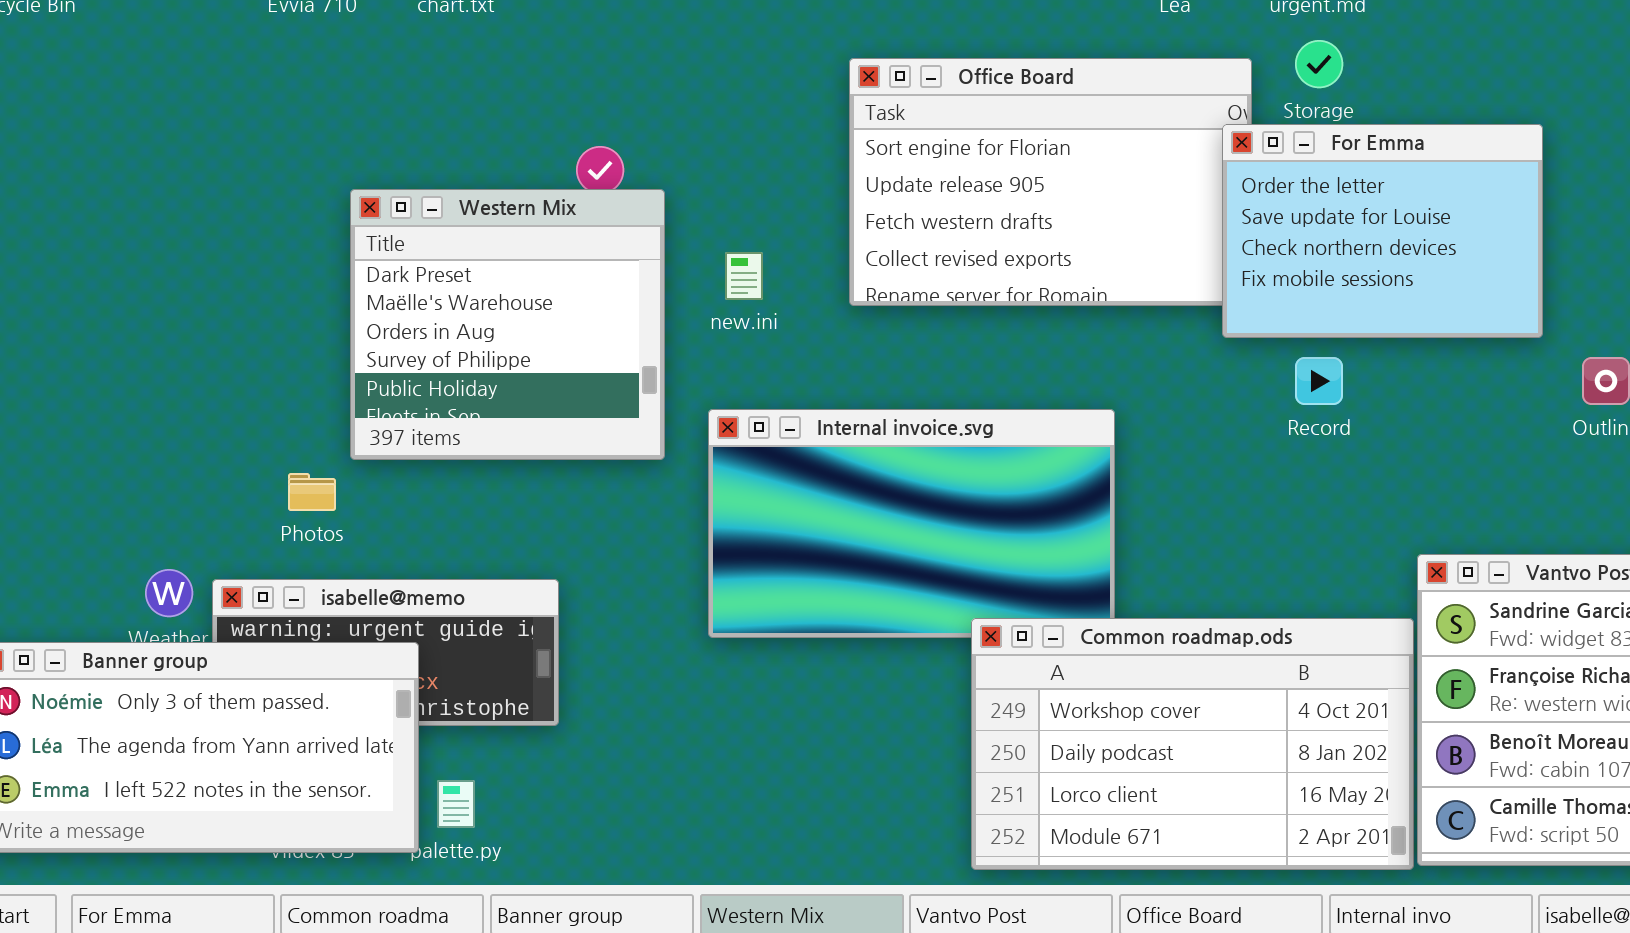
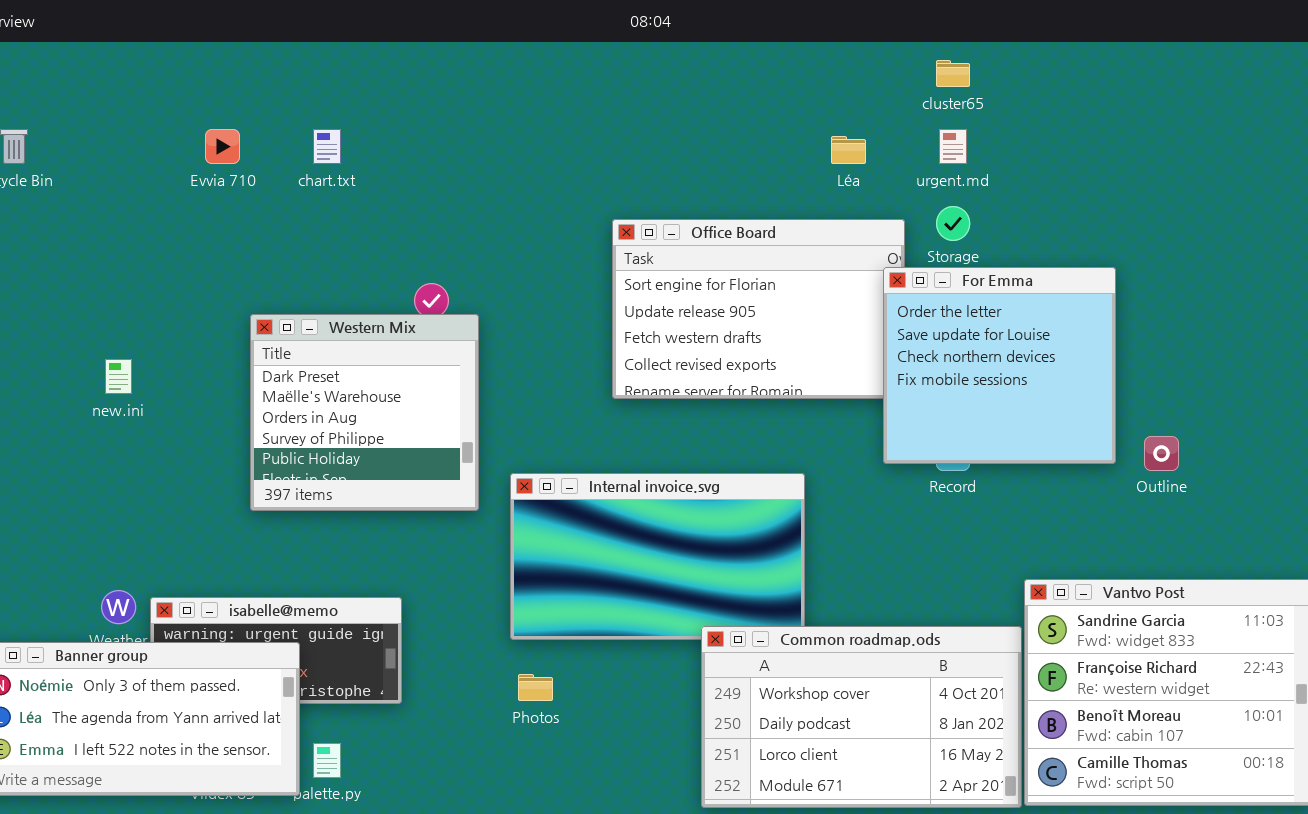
For Emma: [1222,124,1543,338] -> [883,267,1116,464], resized
new.ini: [725,252,763,300] -> [105,359,132,394], moved
Photos: [288,473,336,511] -> [518,674,553,701], moved

